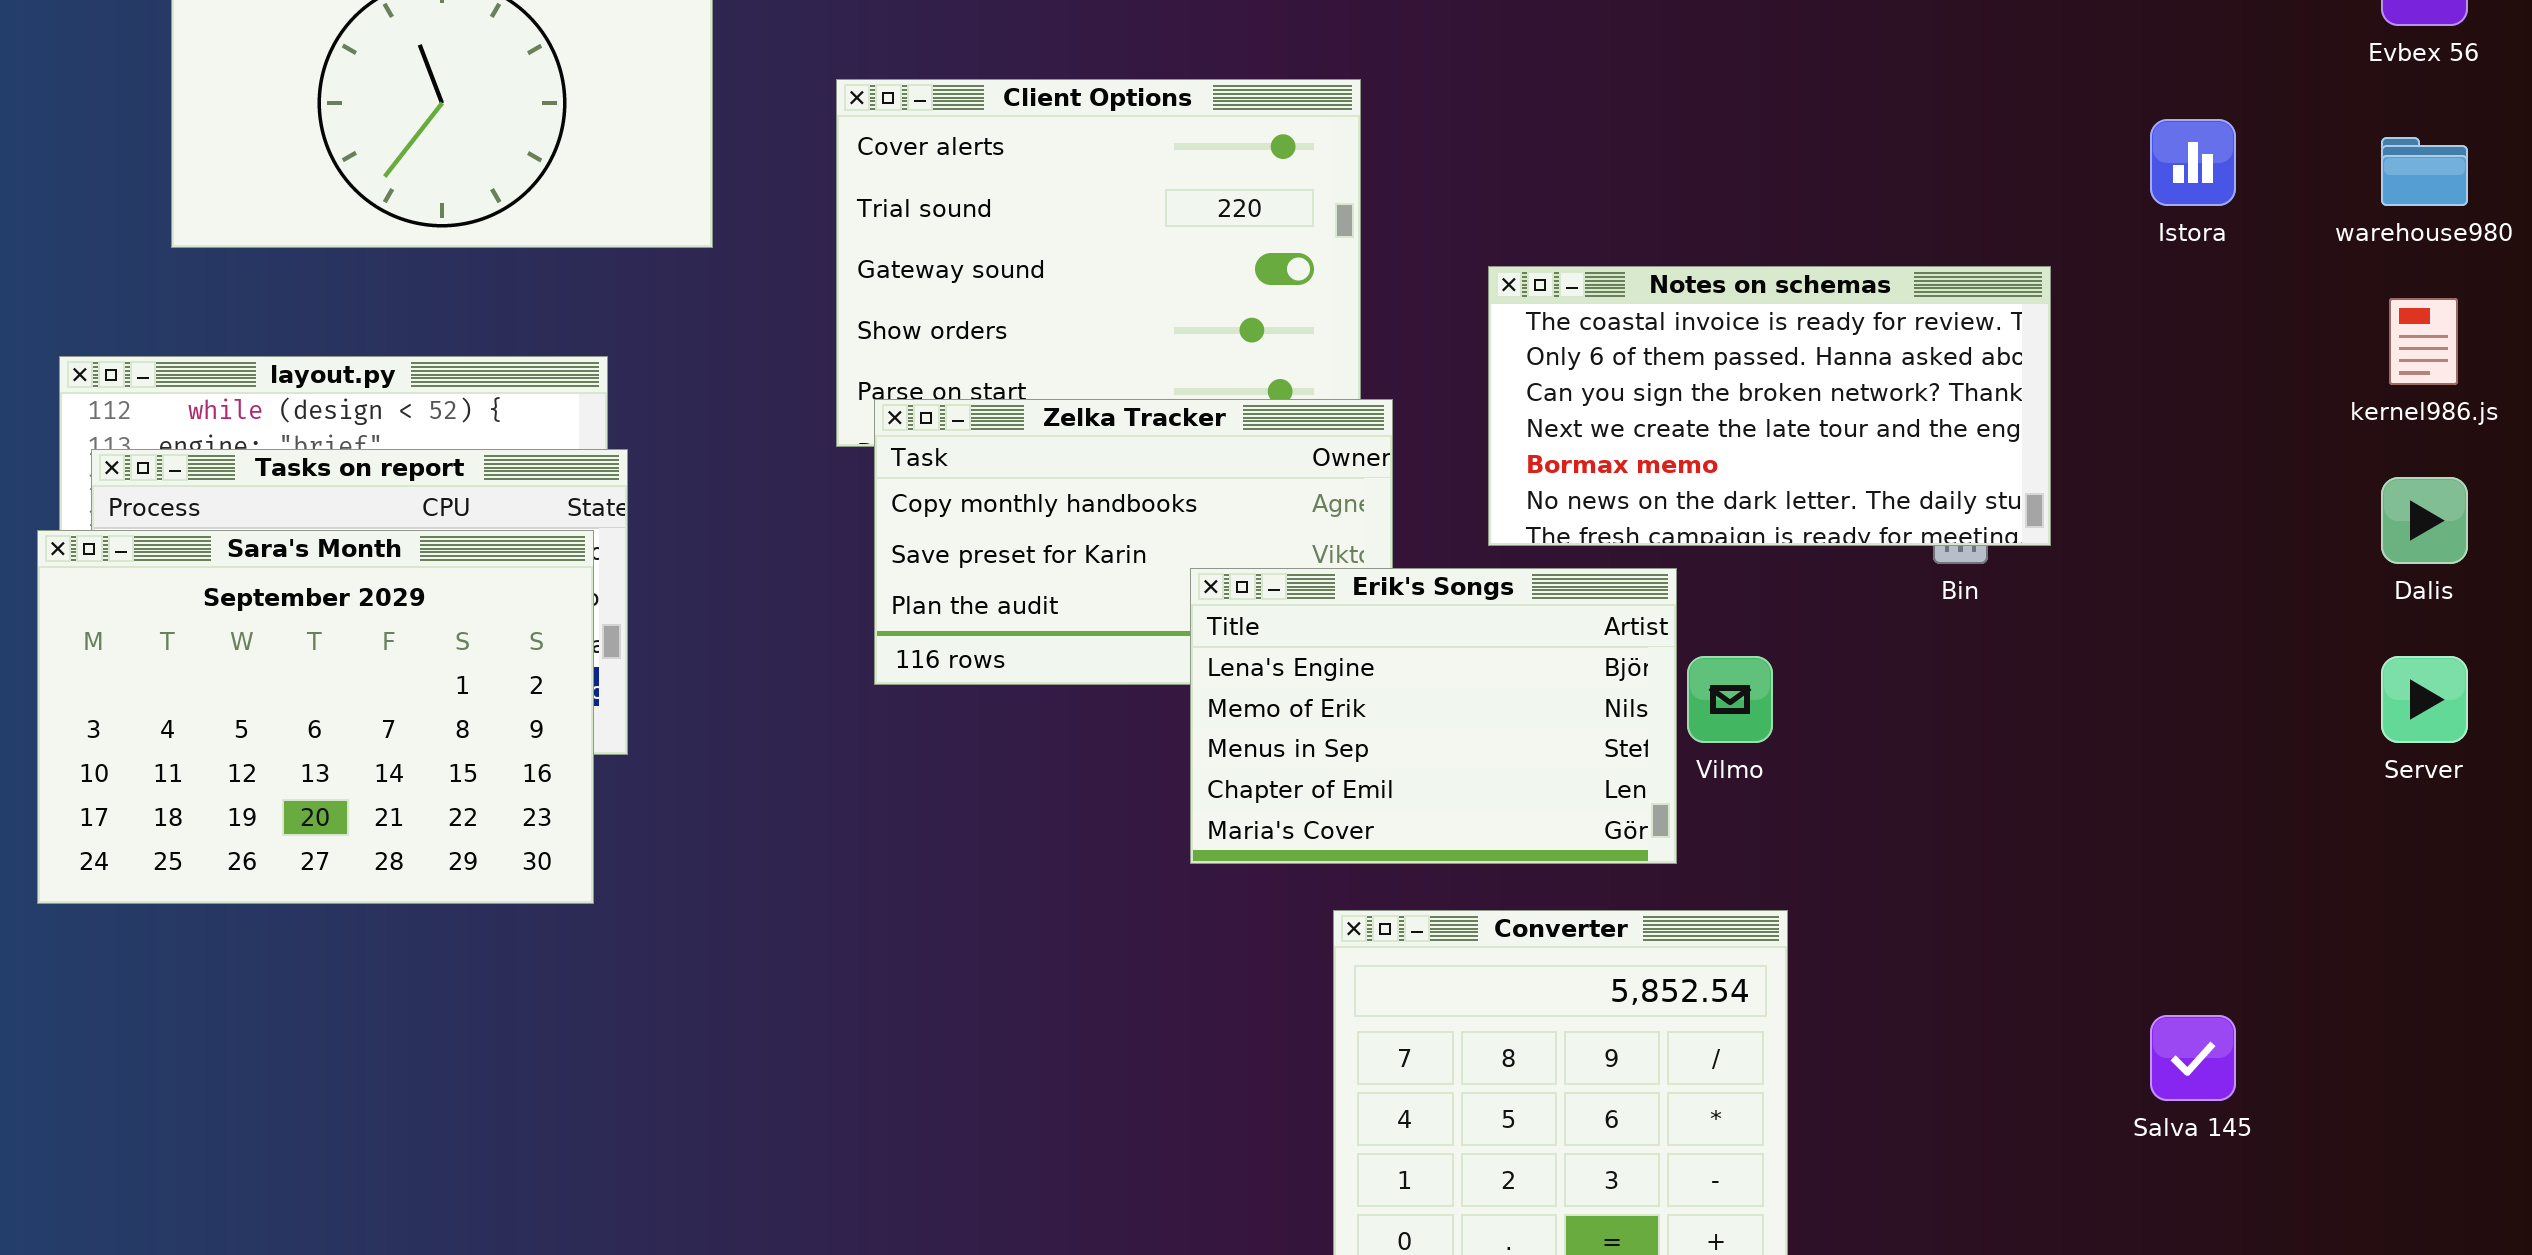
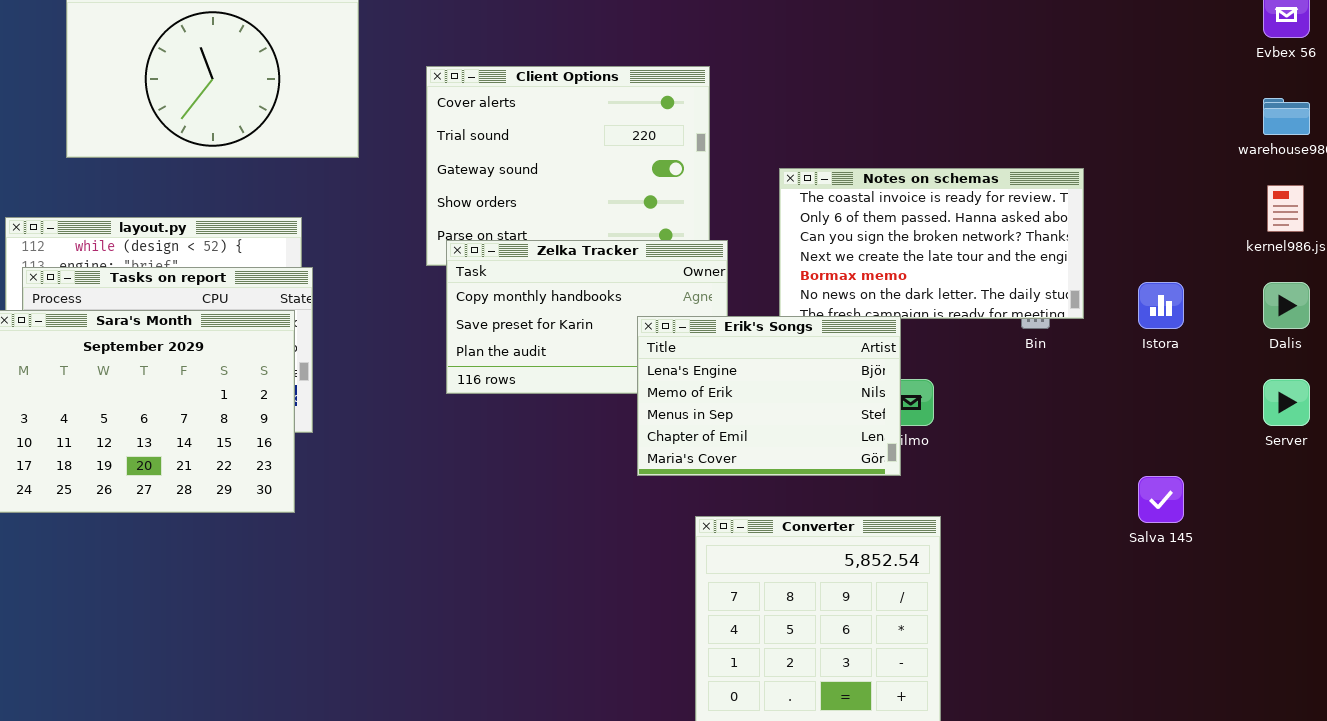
Istora: [2150,119,2236,206] -> [1138,282,1184,329], moved
Erik's Songs: [1190,568,1677,864] -> [637,316,901,476], moved
Salva 145: [2150,1015,2236,1101] -> [1138,476,1184,523], moved

